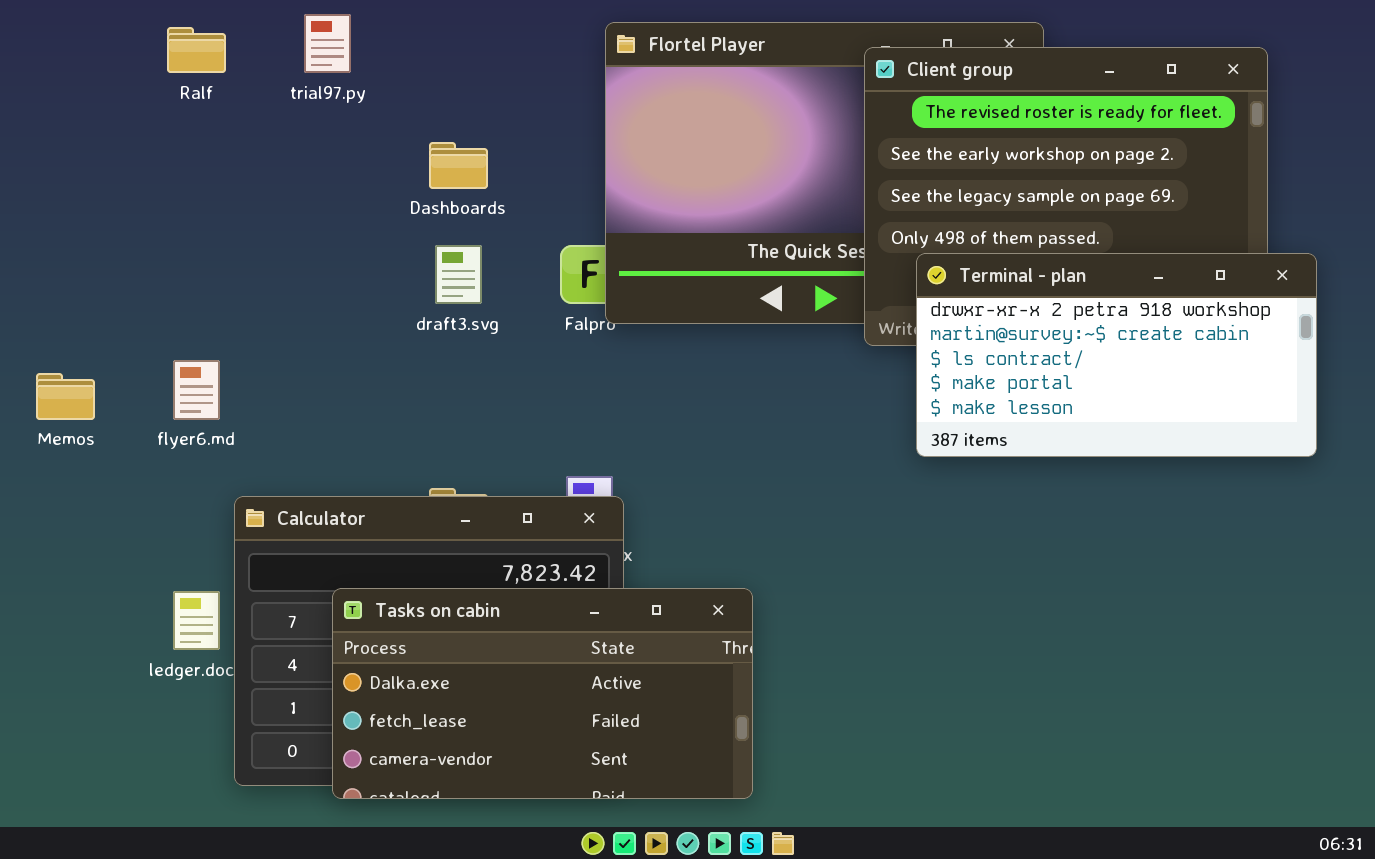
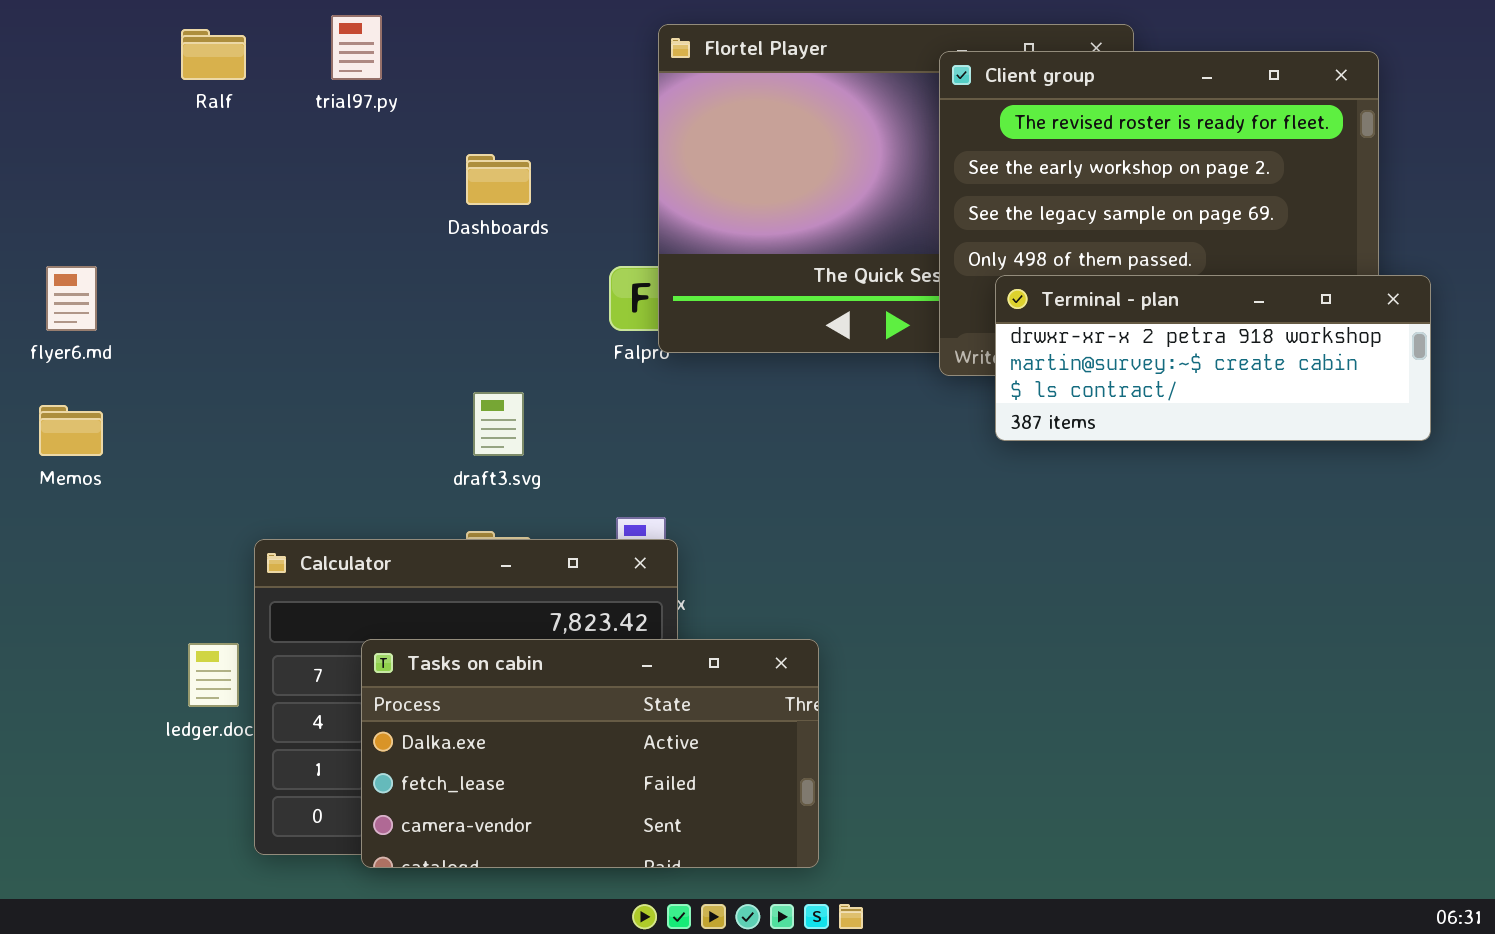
draft3.svg: [435,245,482,304] -> [473,392,524,456], moved
Terminal - plan: [916,253,1317,457] -> [995,275,1431,441], resized
flyer6.md: [173,360,220,420] -> [46,266,97,331], moved

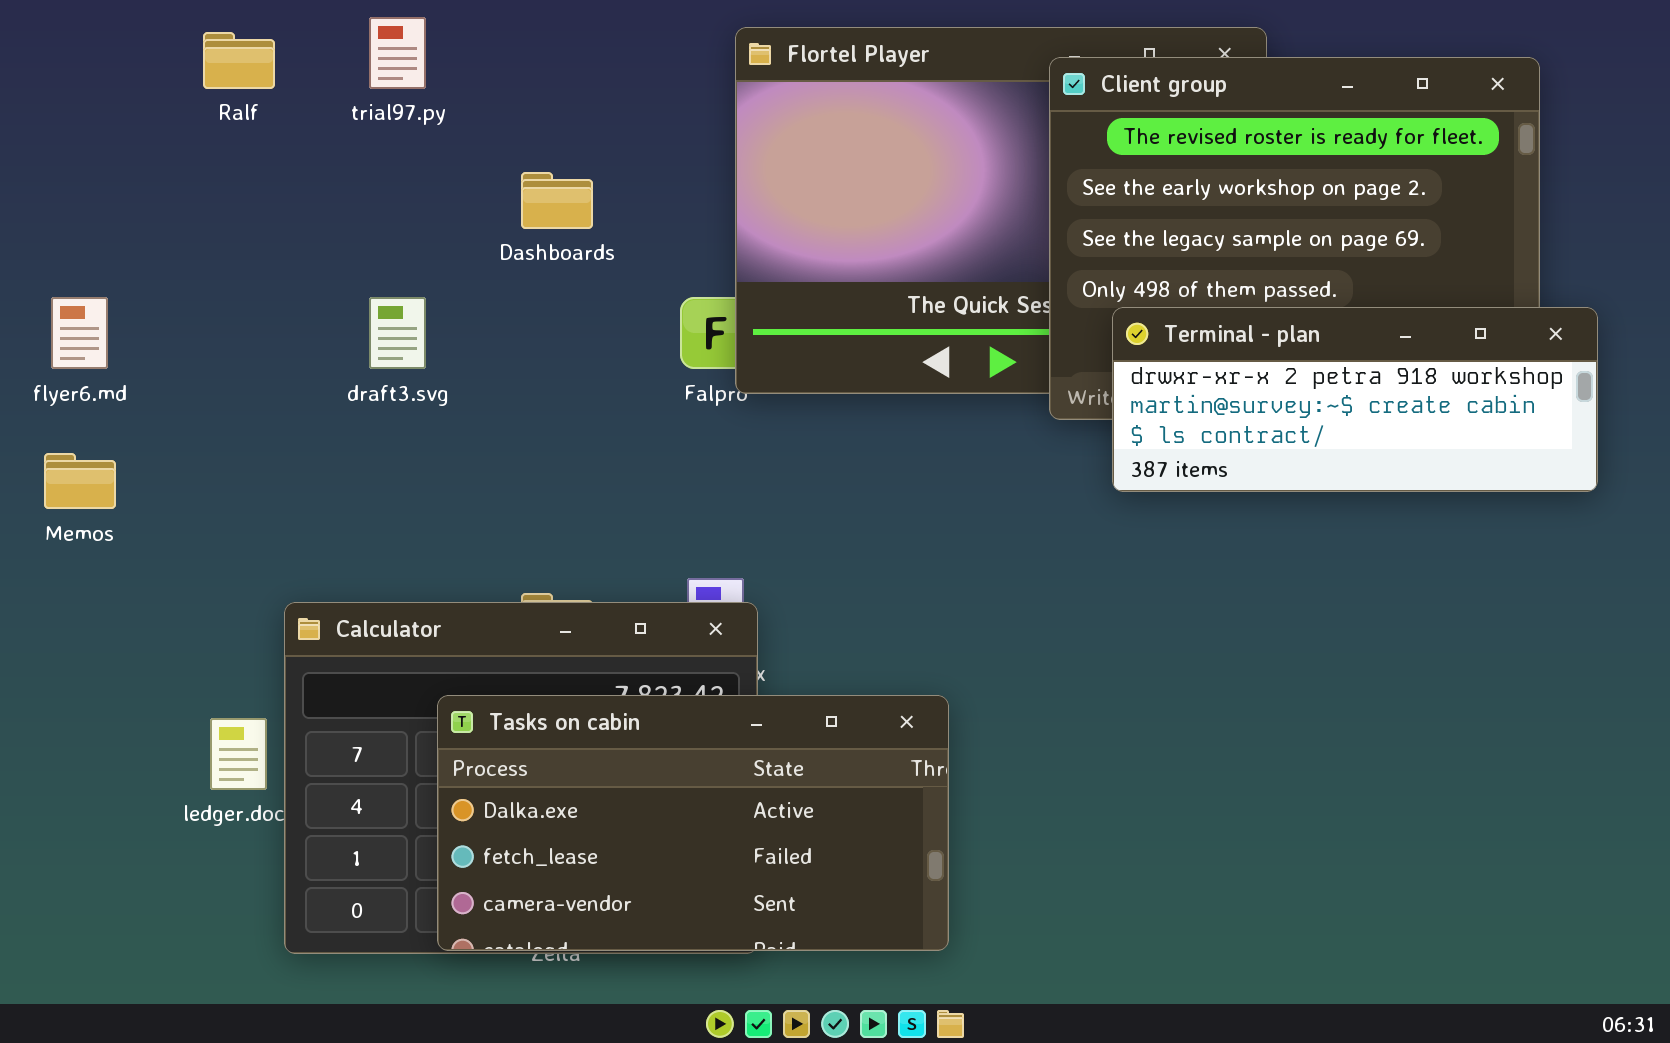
draft3.svg: [473,392,524,456] -> [369,297,426,369], moved
Tasks on cabin: [361,639,819,868] -> [437,695,949,951], moved

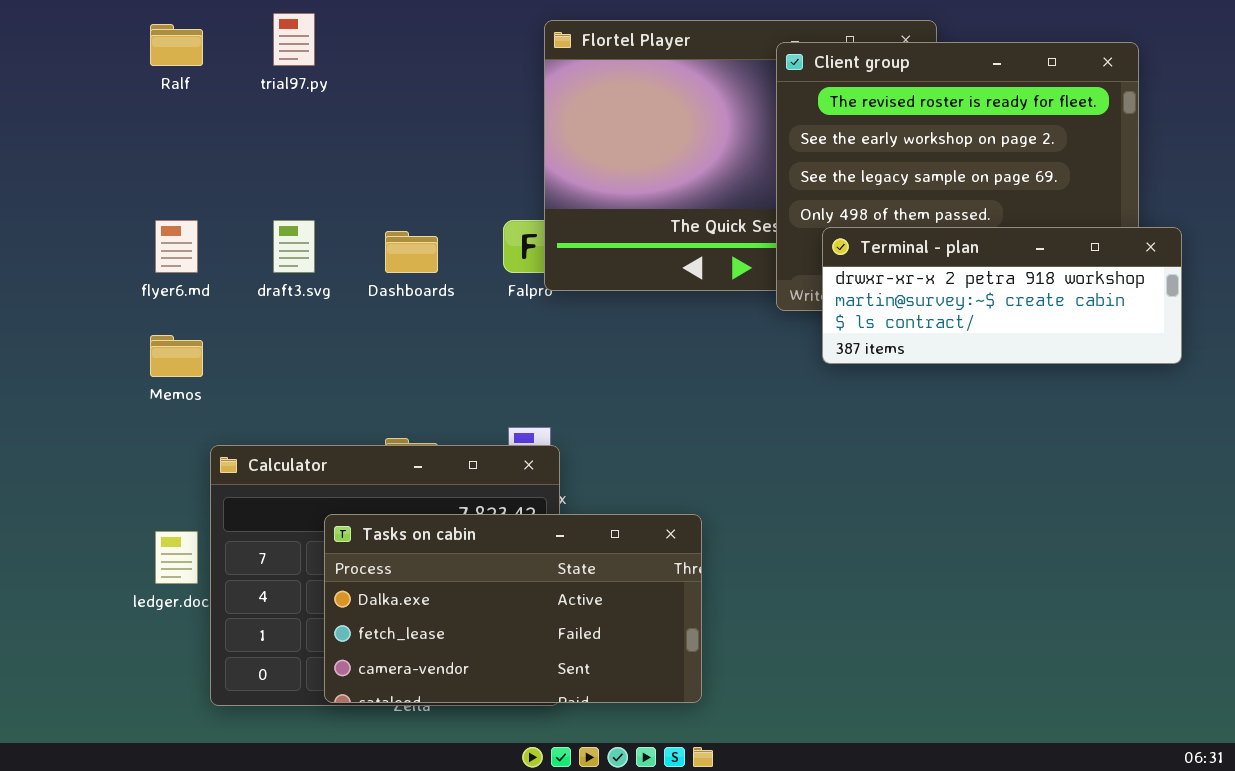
Dashboards: [521,172,593,229] -> [385,231,438,273], moved
flyer6.md: [51,297,108,369] -> [155,220,198,273], moved
Memos: [44,453,116,509] -> [150,335,203,377], moved

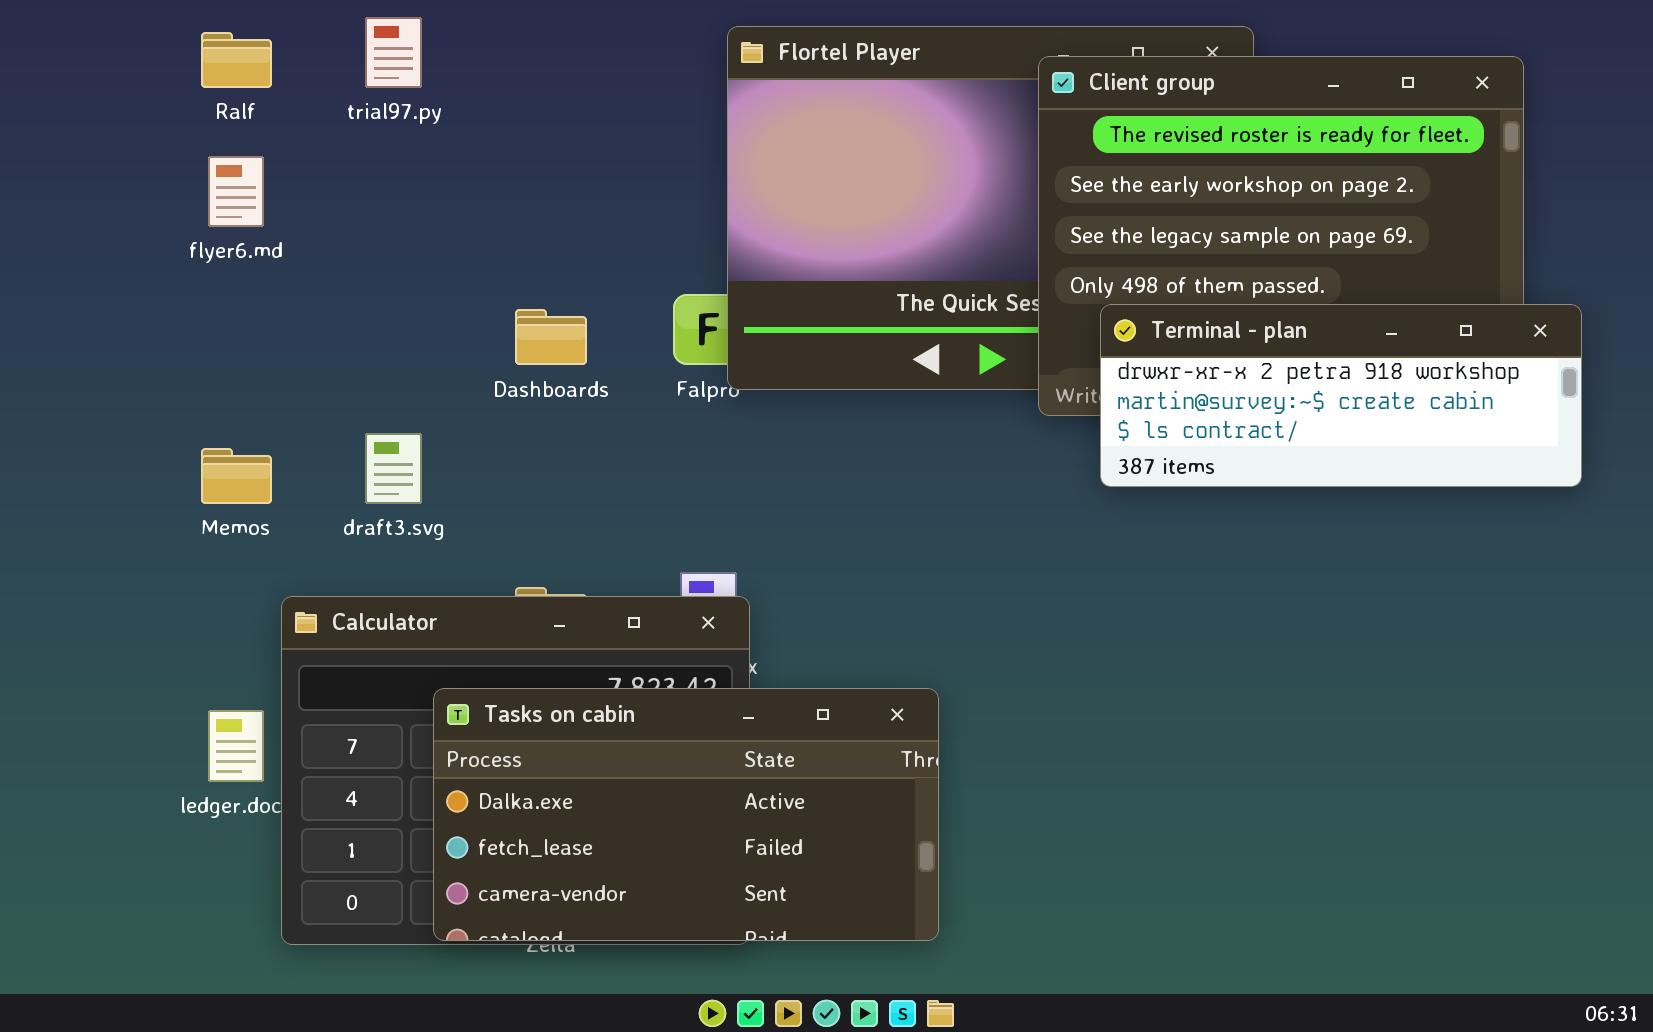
flyer6.md: [155,220,198,273] -> [208,156,264,227], moved
draft3.svg: [273,220,315,273] -> [365,433,422,504], moved

